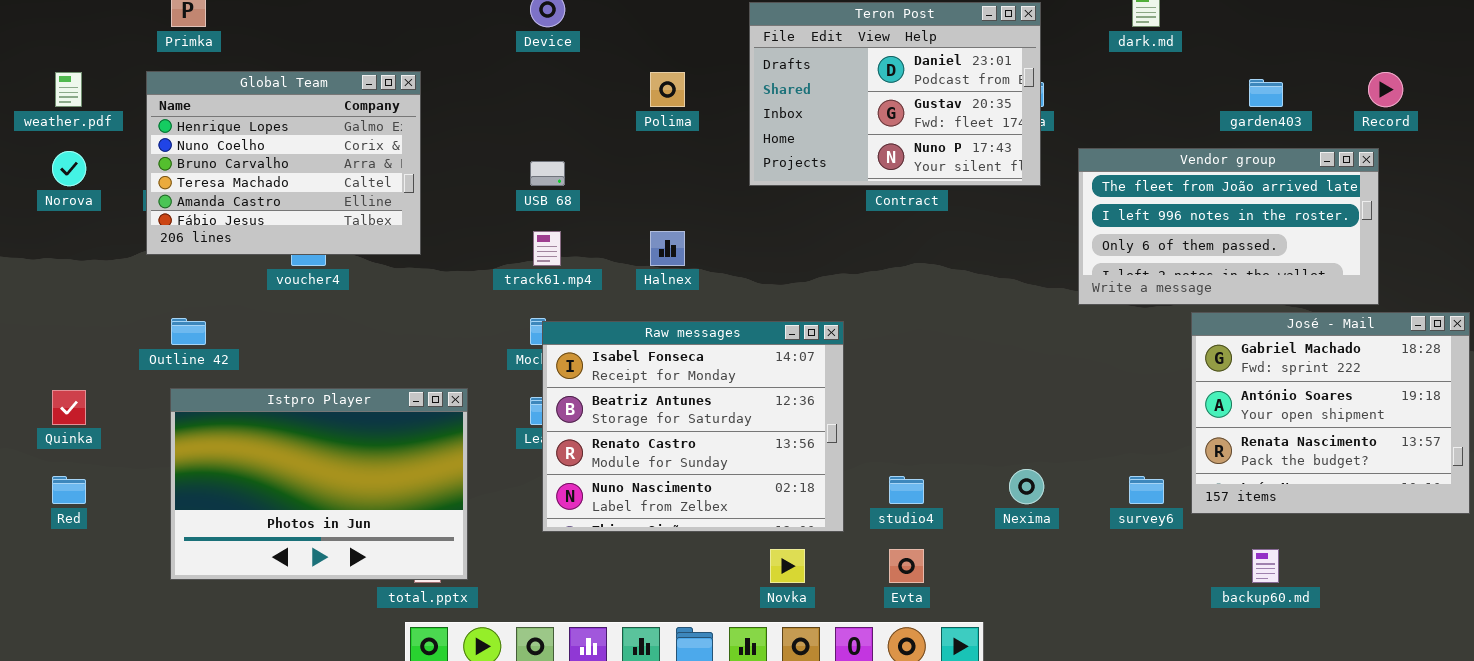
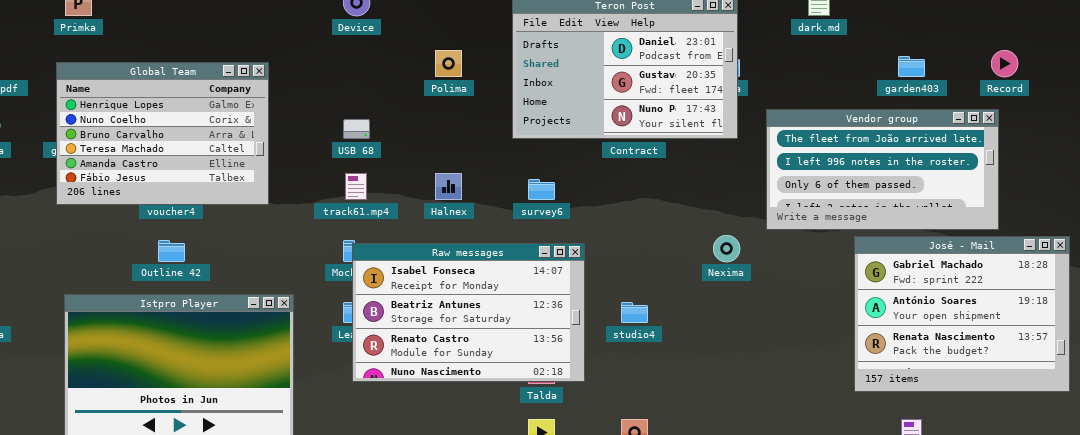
Global Team: [146,71,421,255] -> [56,62,269,205], moved
Outline 42: [171,318,206,345] -> [158,240,185,262], moved
Raw messages: [542,321,844,532] -> [352,243,585,382], resized
Nexima: [1009,469,1044,504] -> [713,235,740,262], moved
studio4: [889,476,924,504] -> [621,302,648,323], moved
survey6: [1129,476,1164,504] -> [528,179,555,200], moved

